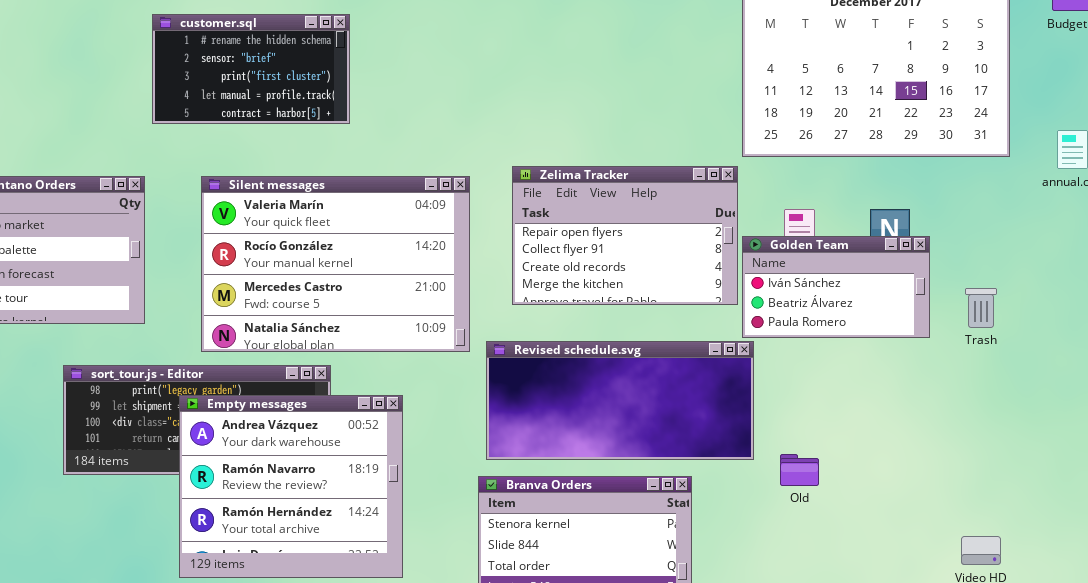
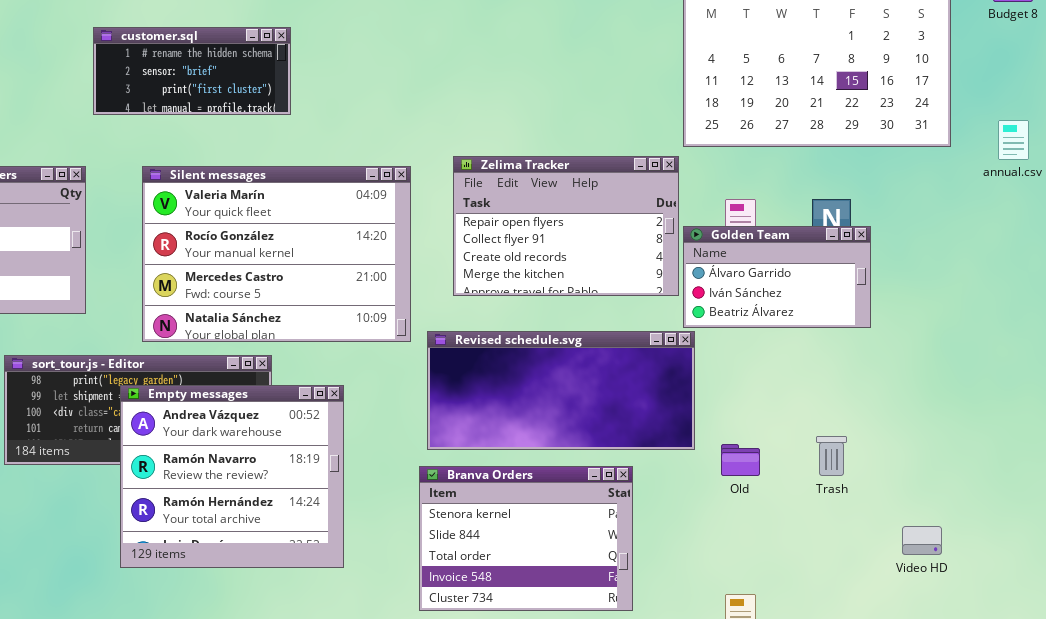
customer.sql: [152,14,350,124] -> [93,27,291,115], resized
Golden Team: [742,236,930,338] -> [683,226,871,328], scrolled up 1 row
Trash: [965,288,997,328] -> [816,436,847,476], moved

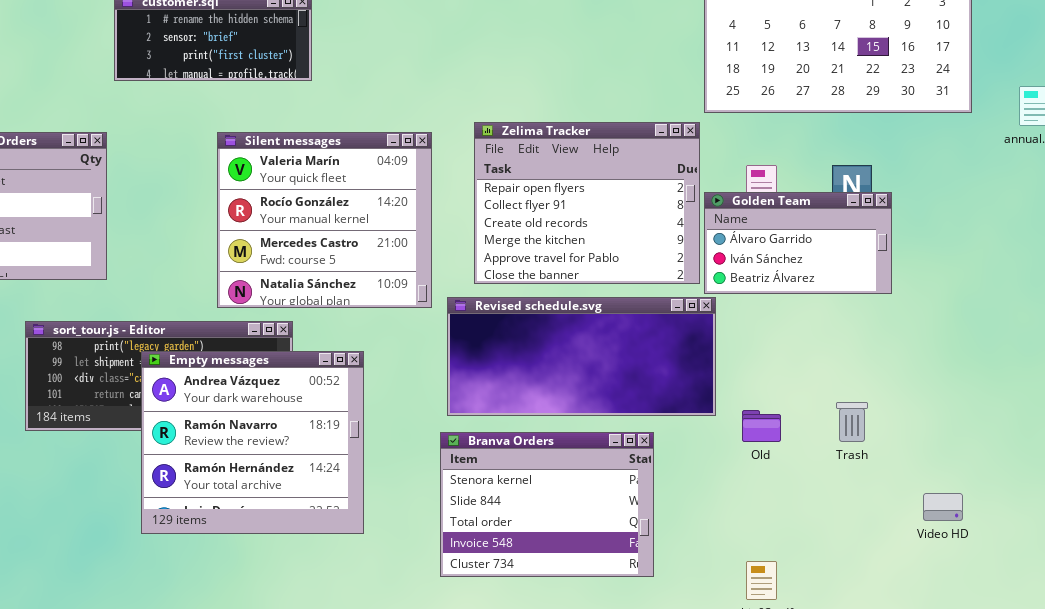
Zelima Tracker: [453,156,679,296] -> [474,122,700,284], resized
Silent messages: [142,166,411,342] -> [217,132,432,308], resized

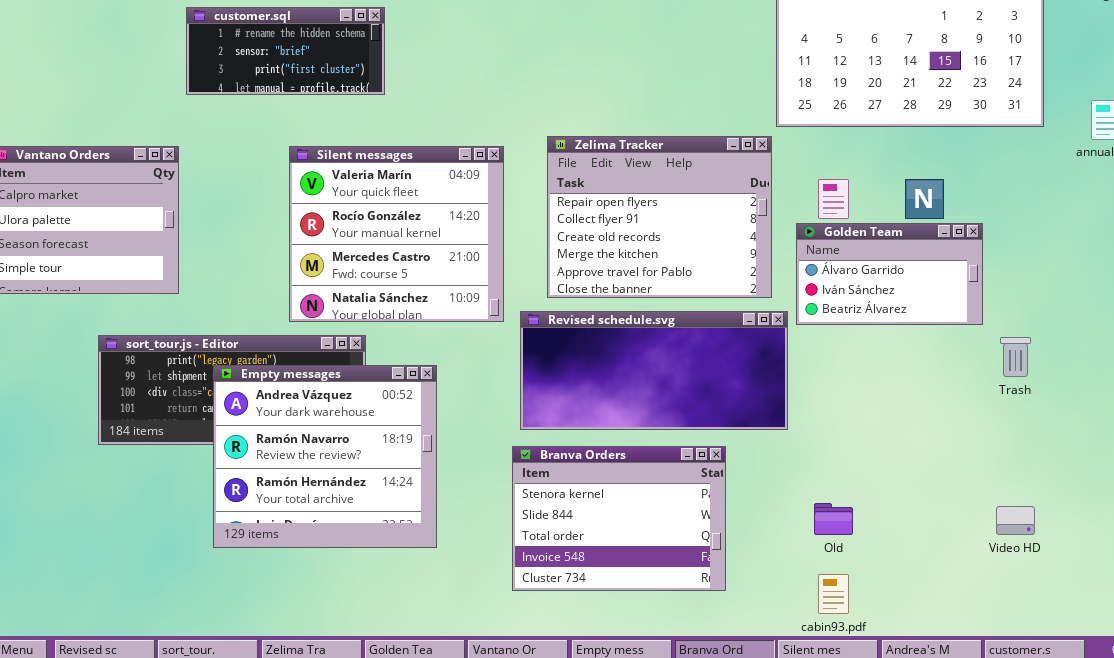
Golden Team: [704,192,892,294] -> [796,223,983,325], moved
Trash: [836,402,868,442] -> [1000,337,1031,377], moved
Old: [742,410,781,442] -> [814,503,853,535], moved

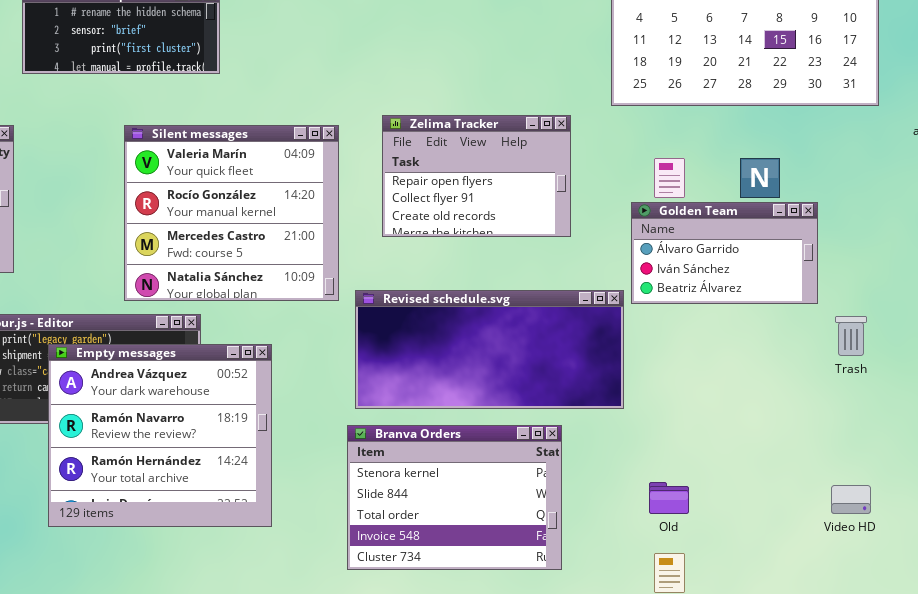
Zelima Tracker: [547,136,772,298] -> [382,115,571,237], resized

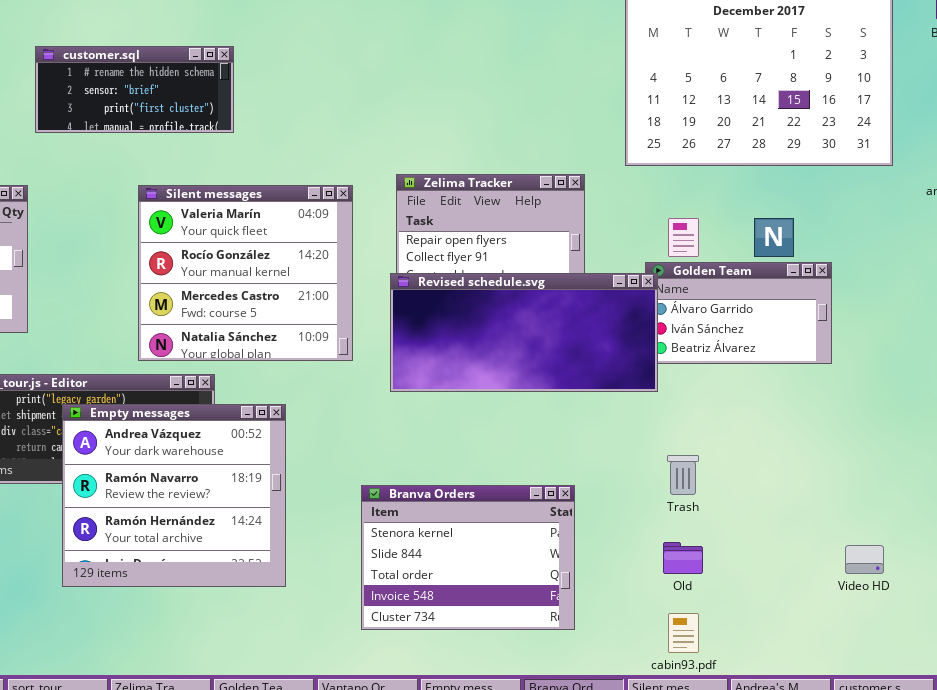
Revised schedule.svg: [355,290,624,409] -> [390,273,658,392], moved
Trash: [835,316,867,356] -> [667,455,699,495], moved

